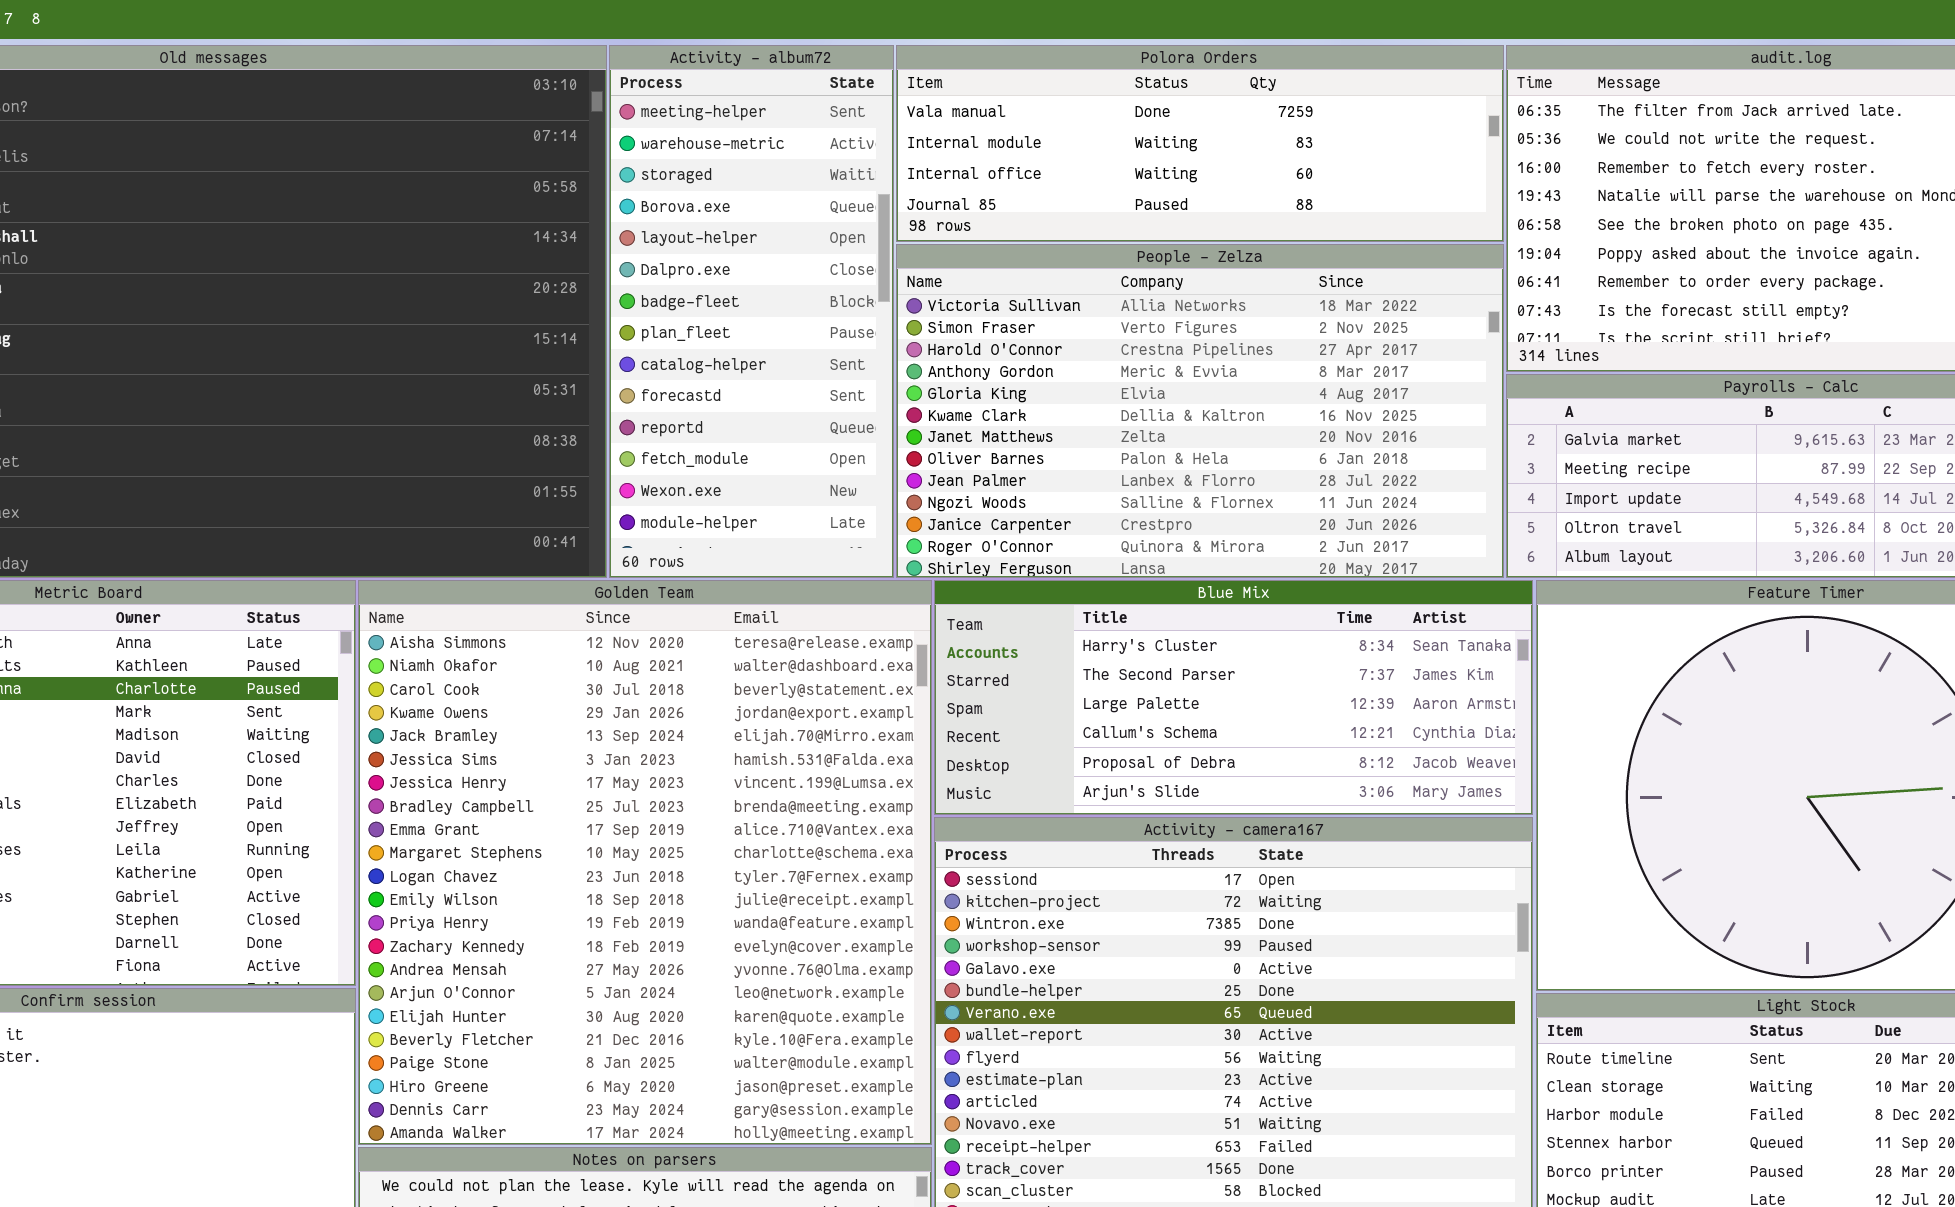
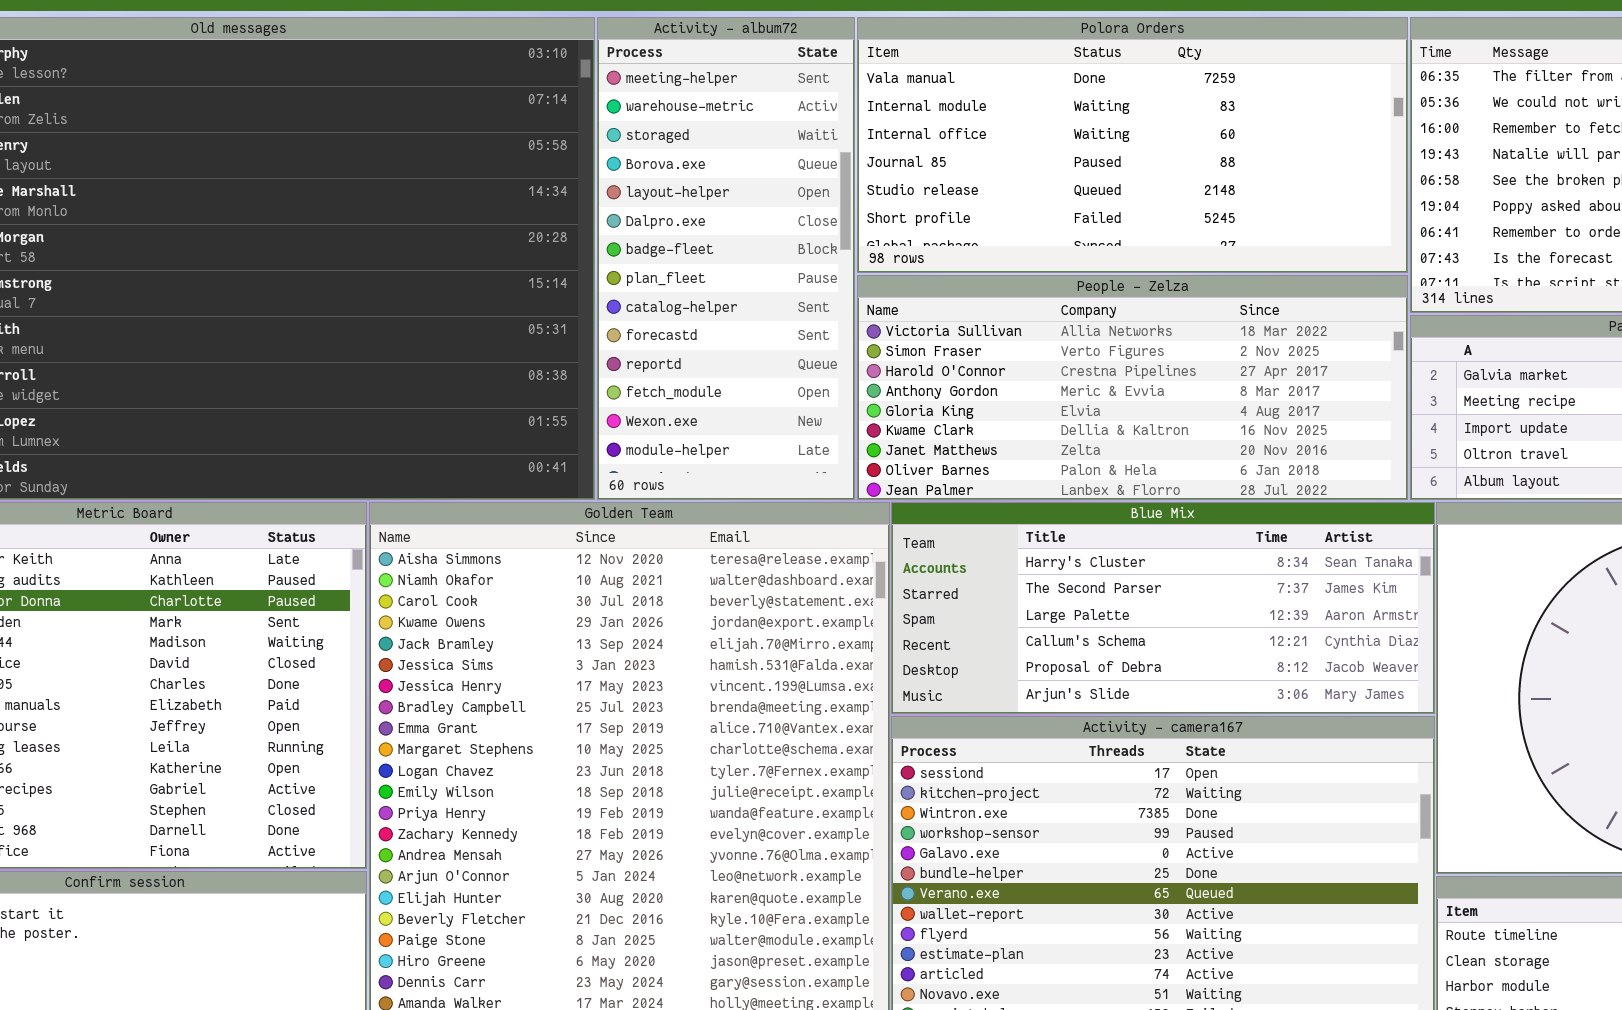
Polora Orders: [896,45,1504,242] -> [857,17,1408,273], resized
People - Zelza: [896,244,1504,578] -> [857,275,1408,500], resized

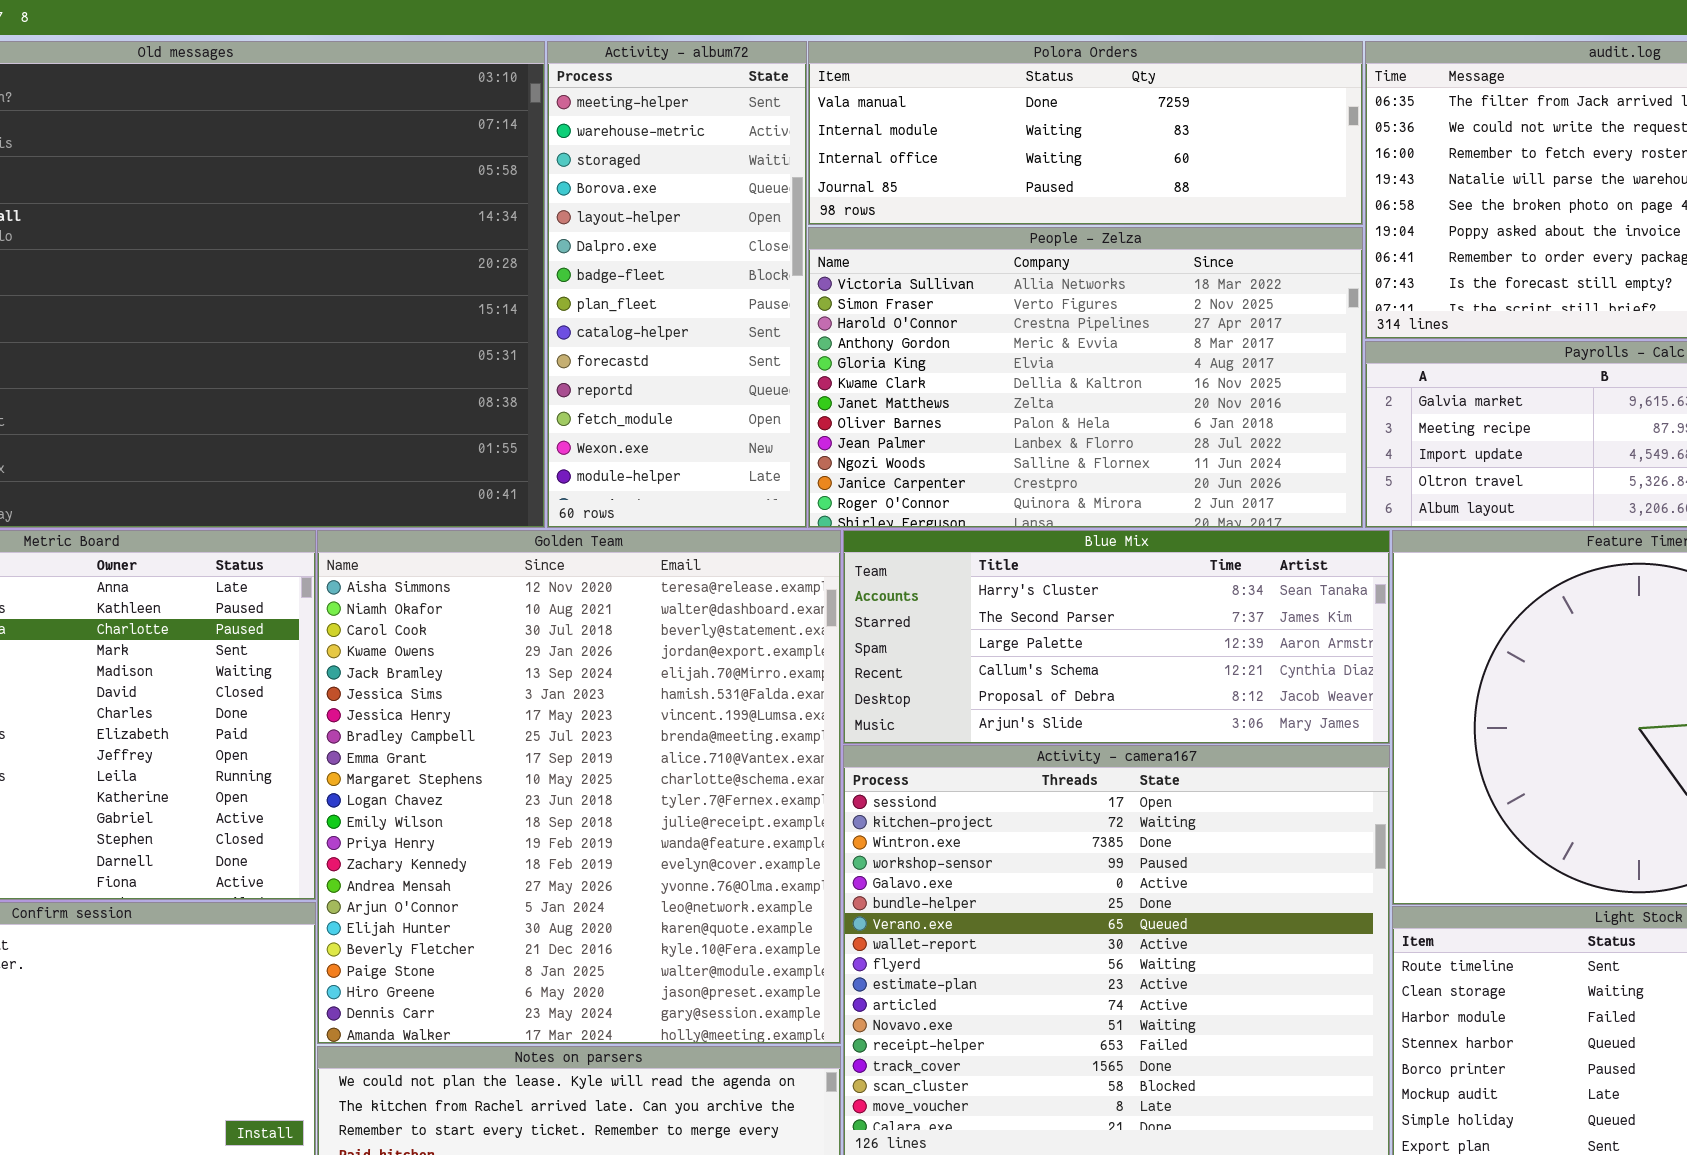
Polora Orders: [857,17,1408,273] -> [808,41,1363,225], resized
People - Zelza: [857,275,1408,500] -> [808,227,1363,528], resized

